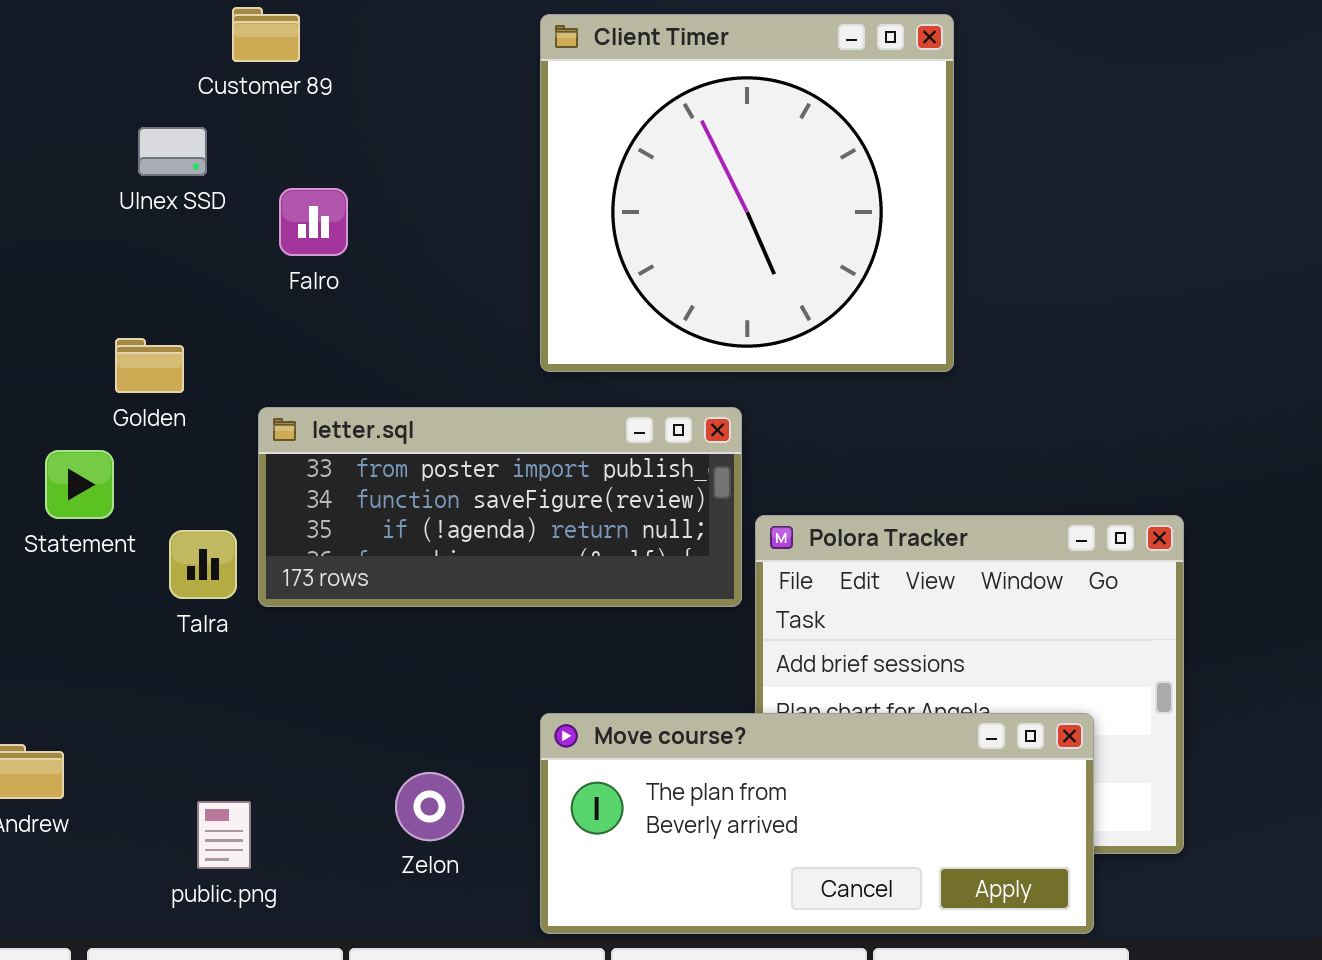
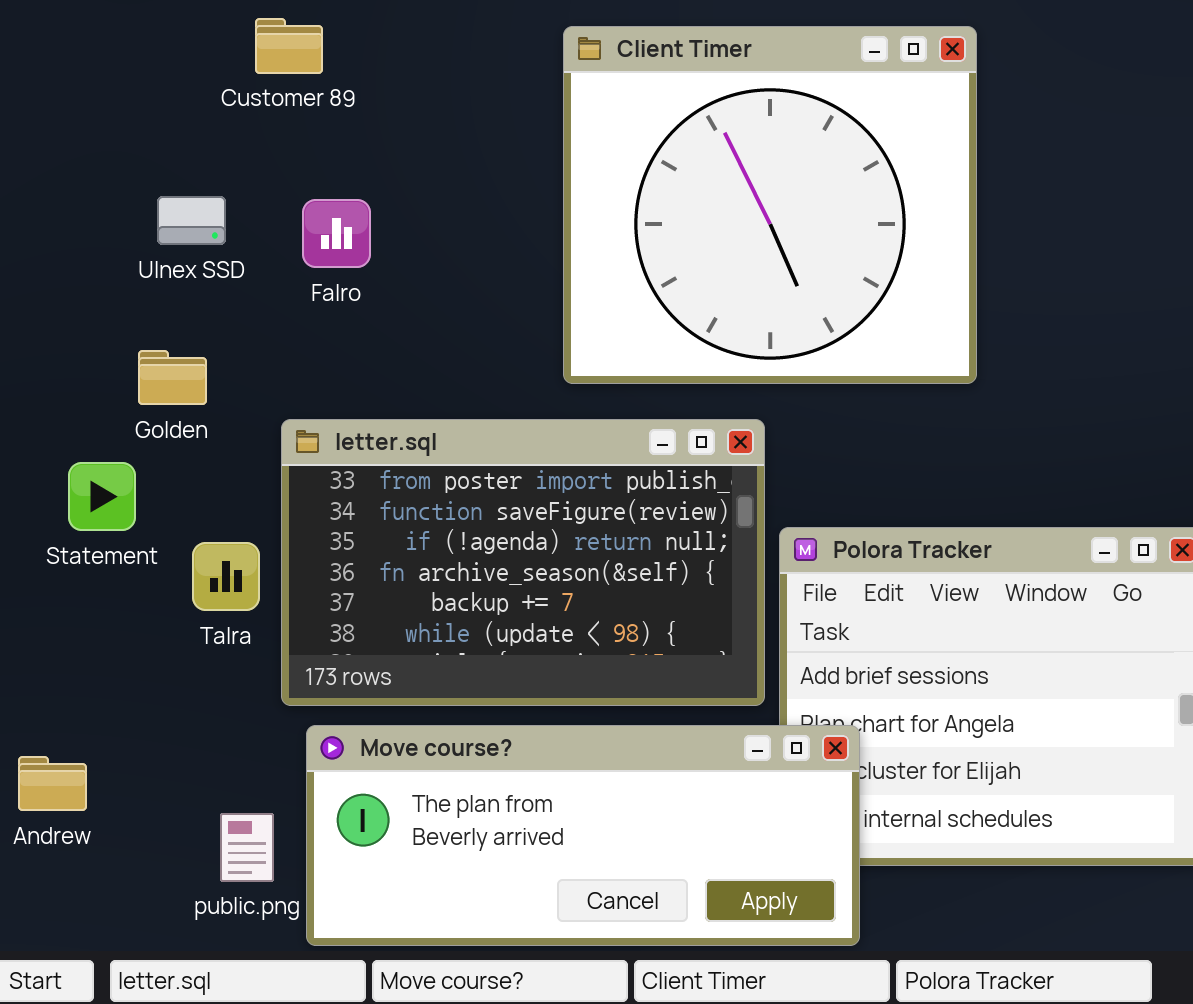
Ulnex SSD: [138,127,207,176] -> [157,196,226,245], moved
letter.sql: [258,407,742,607] -> [281,419,765,706], resized
Move course?: [540,713,1094,934] -> [306,725,860,946], moved

